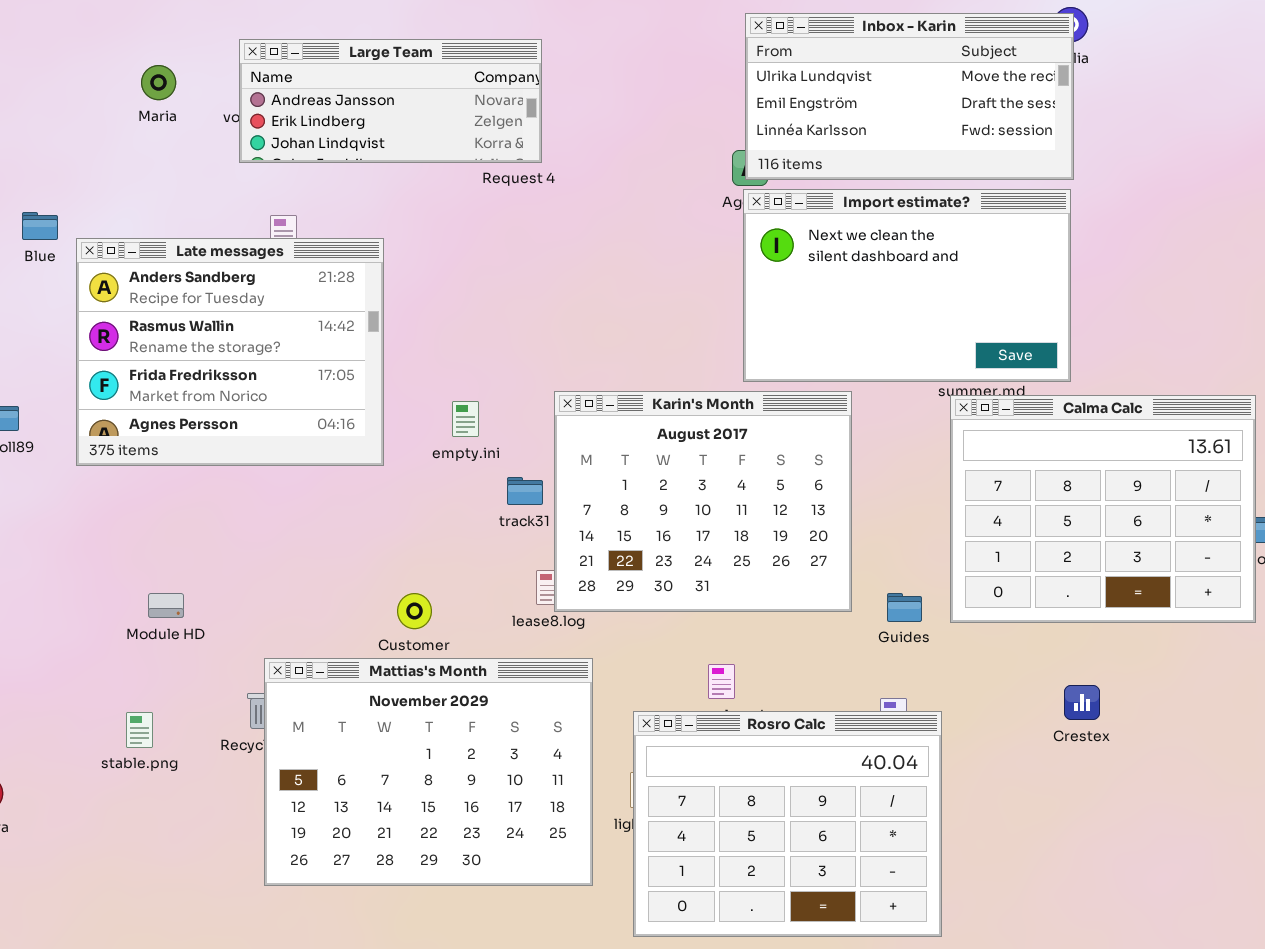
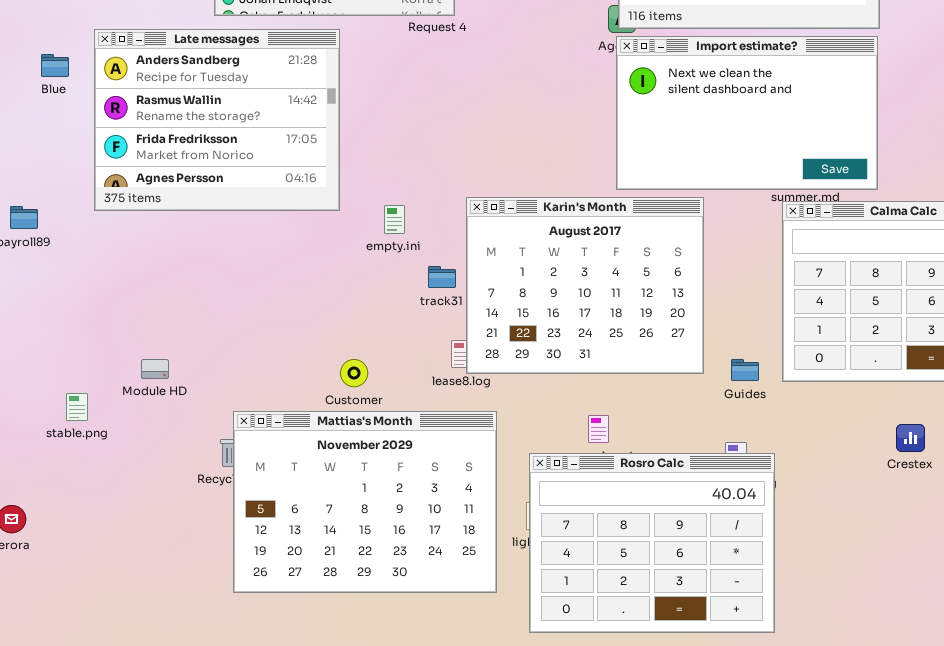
Late messages: [76,238,384,466] -> [94,29,340,211], moved
Crestex: [1064,685,1100,720] -> [896,424,925,452], moved
stable.png: [126,712,153,748] -> [66,393,88,421], moved

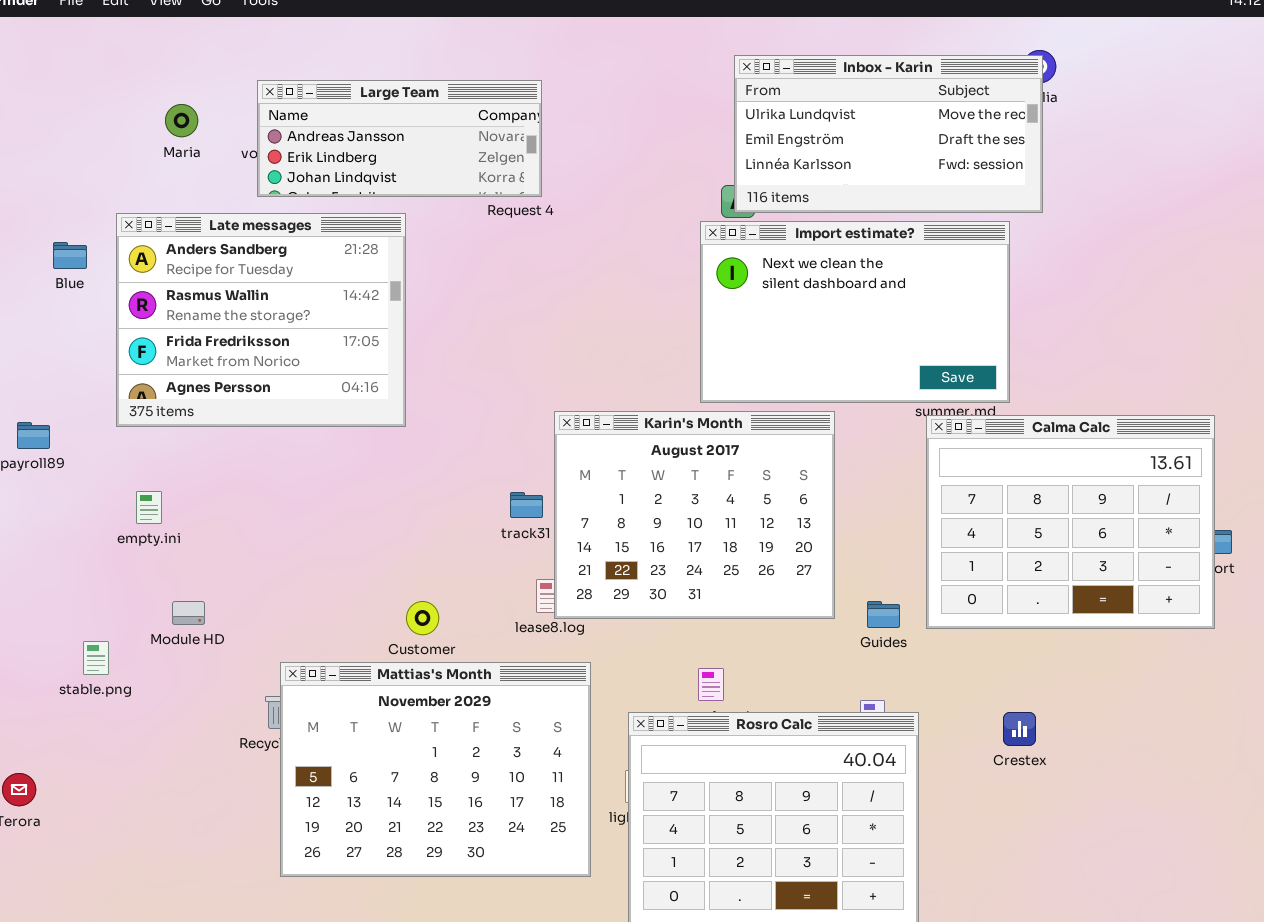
Import estimate?: [616,36,878,190] -> [700,221,1010,403], moved
empty.ini: [384,205,405,234] -> [136,491,162,524], moved
Crestex: [896,424,925,452] -> [1003,712,1036,746], moved

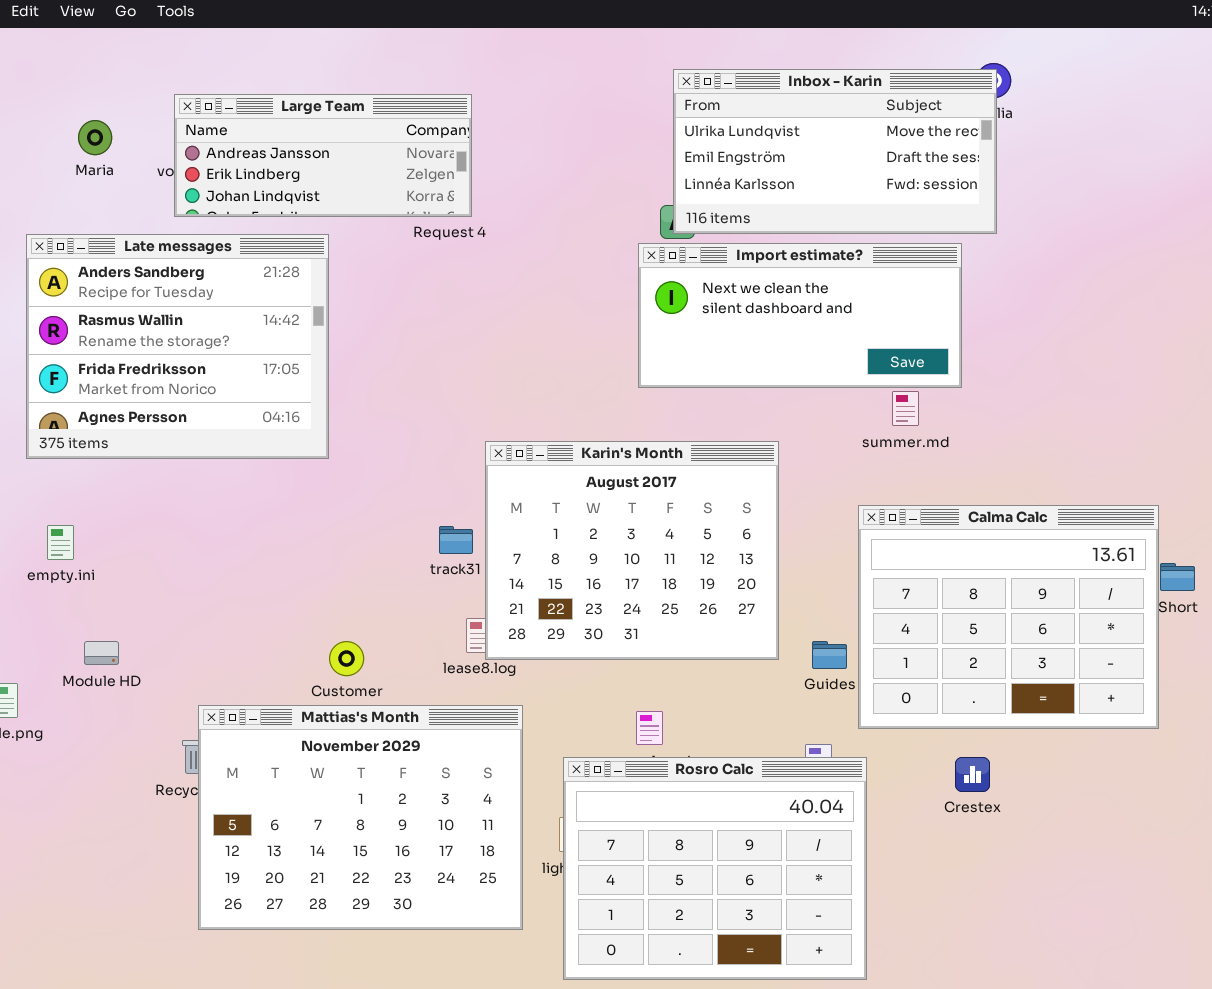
Import estimate?: [700,221,1010,403] -> [638,243,962,388], resized
Calma Calc: [926,415,1215,629] -> [858,505,1159,729], moved

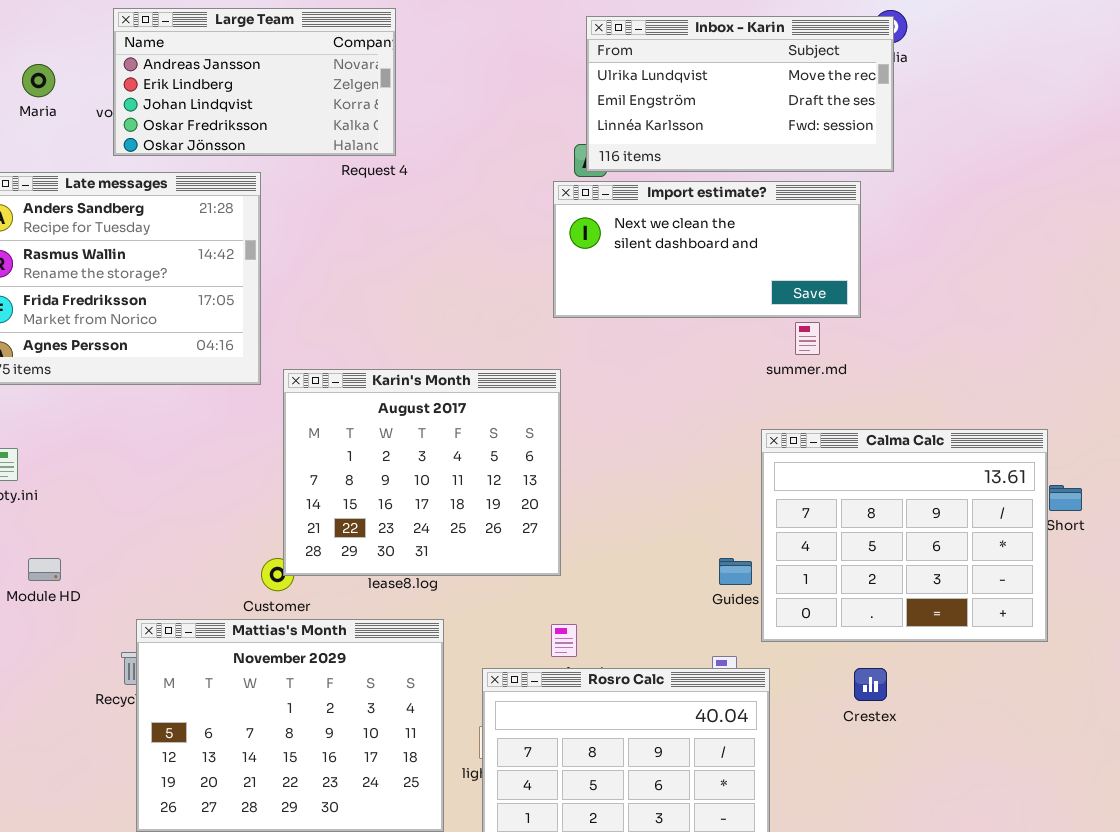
Large Team: [174,94,472,217] -> [113,8,396,156], resized
Karin's Month: [485,441,779,660] -> [283,369,561,576], moved

